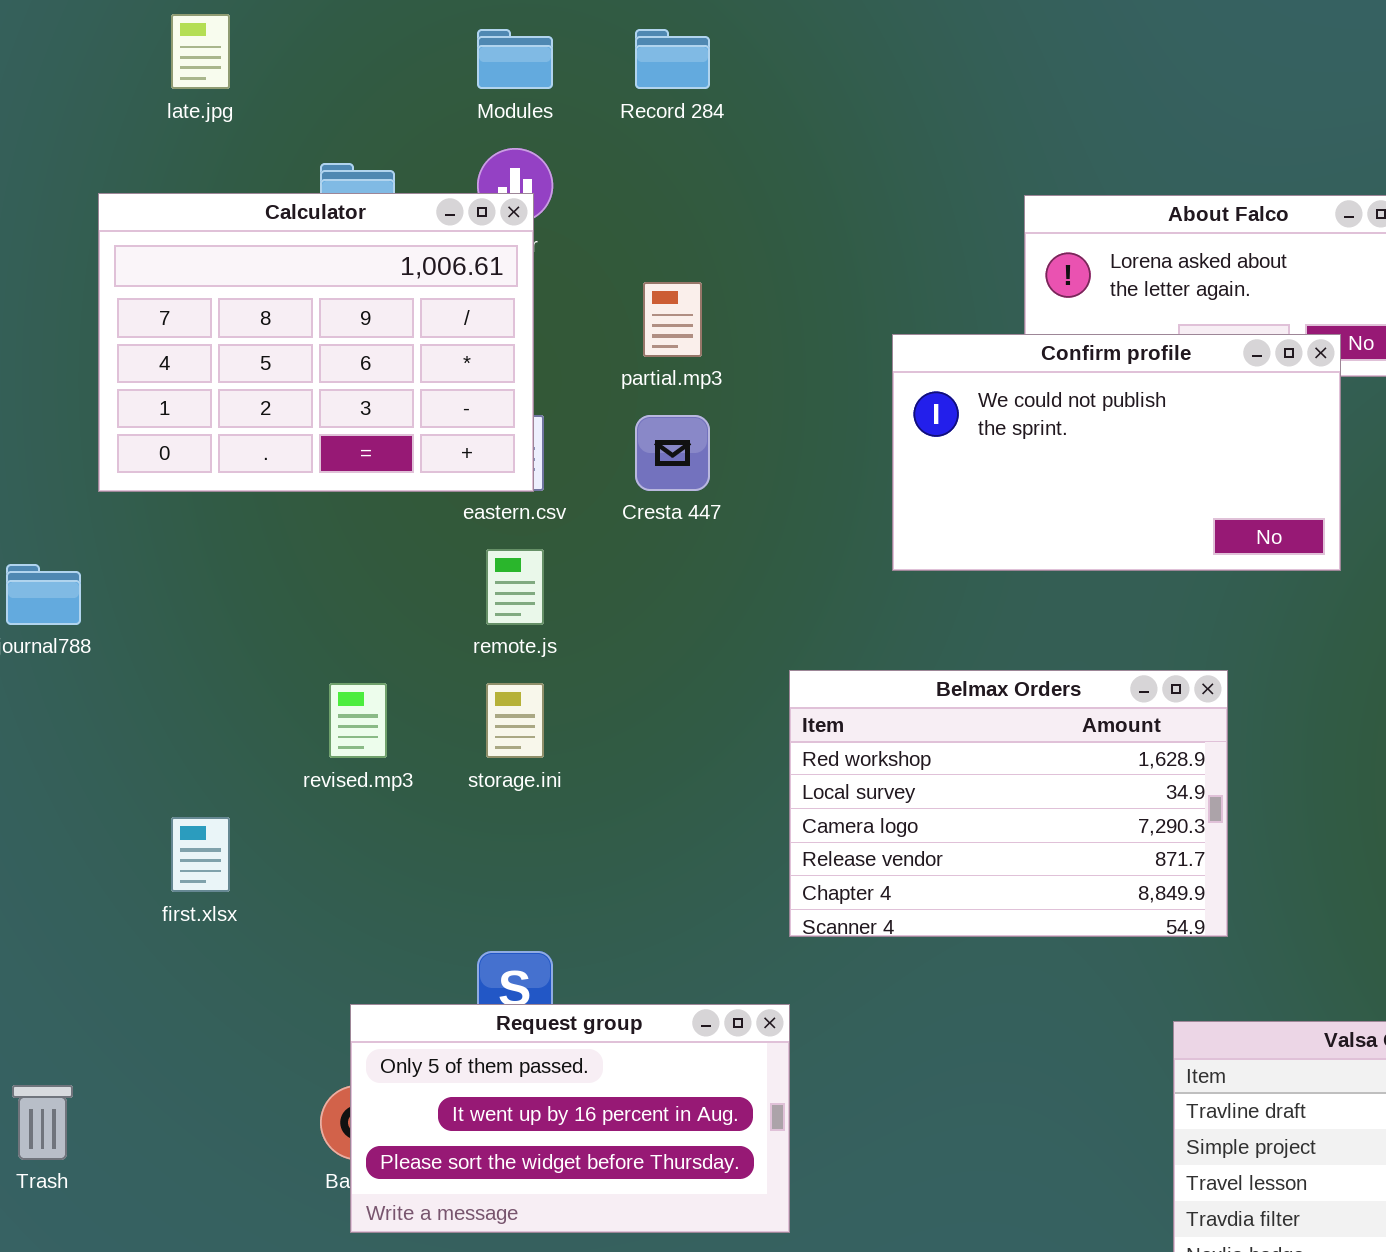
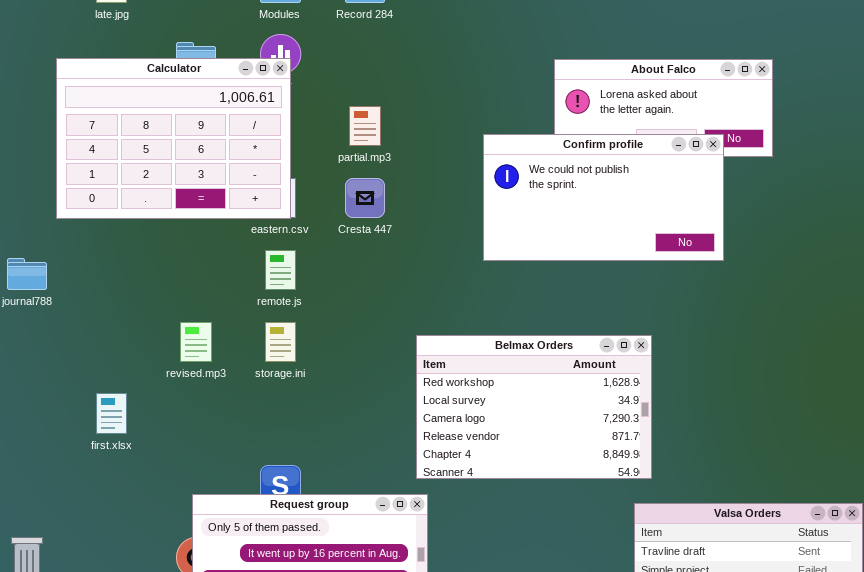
Belmax Orders: [789,670,1228,937] -> [416,335,652,479], moved

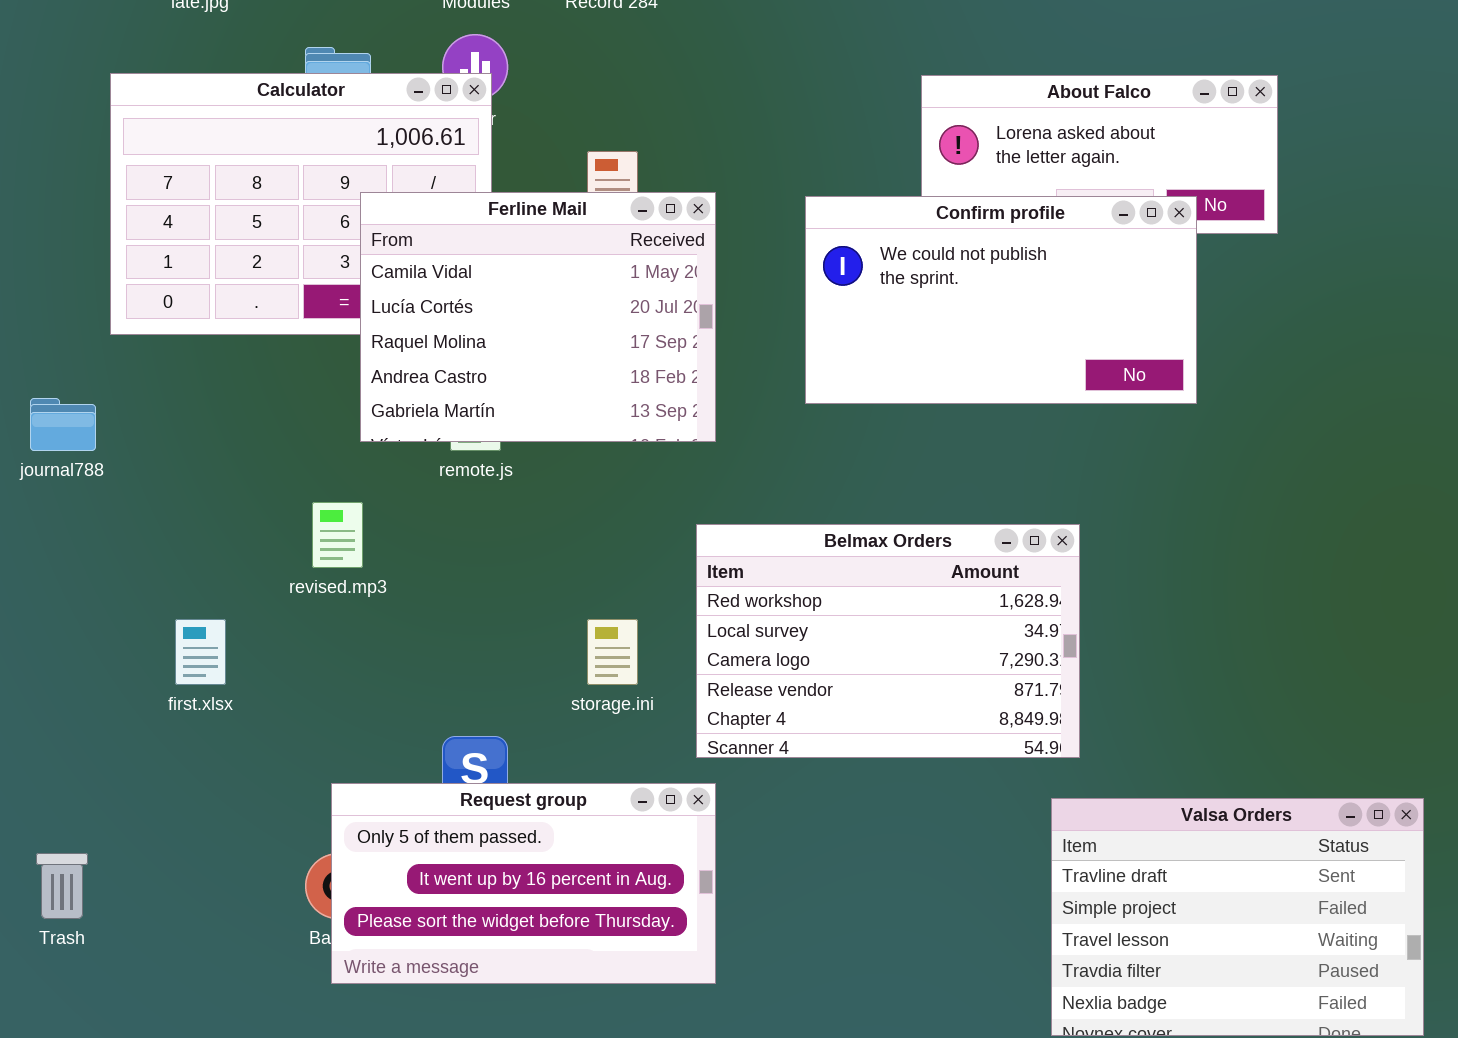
Ferline Mail: none -> [360,192,716,442], opened
storage.ini: [265,322,296,362] -> [587,619,638,685], moved

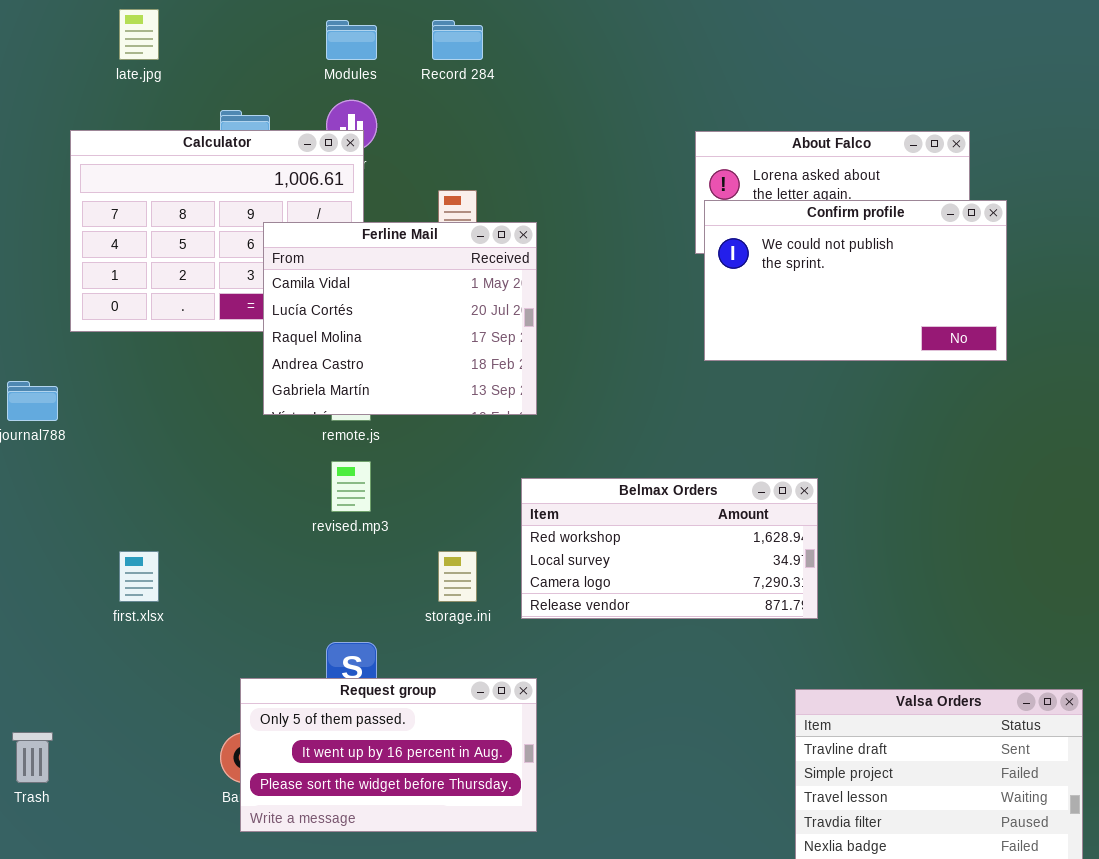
Confirm profile: [805,196,1197,404] -> [704,200,1007,361], moved
revised.mp3: [312,502,363,568] -> [331,461,371,512], moved
Belmax Orders: [696,524,1080,758] -> [521,478,818,619], resized

